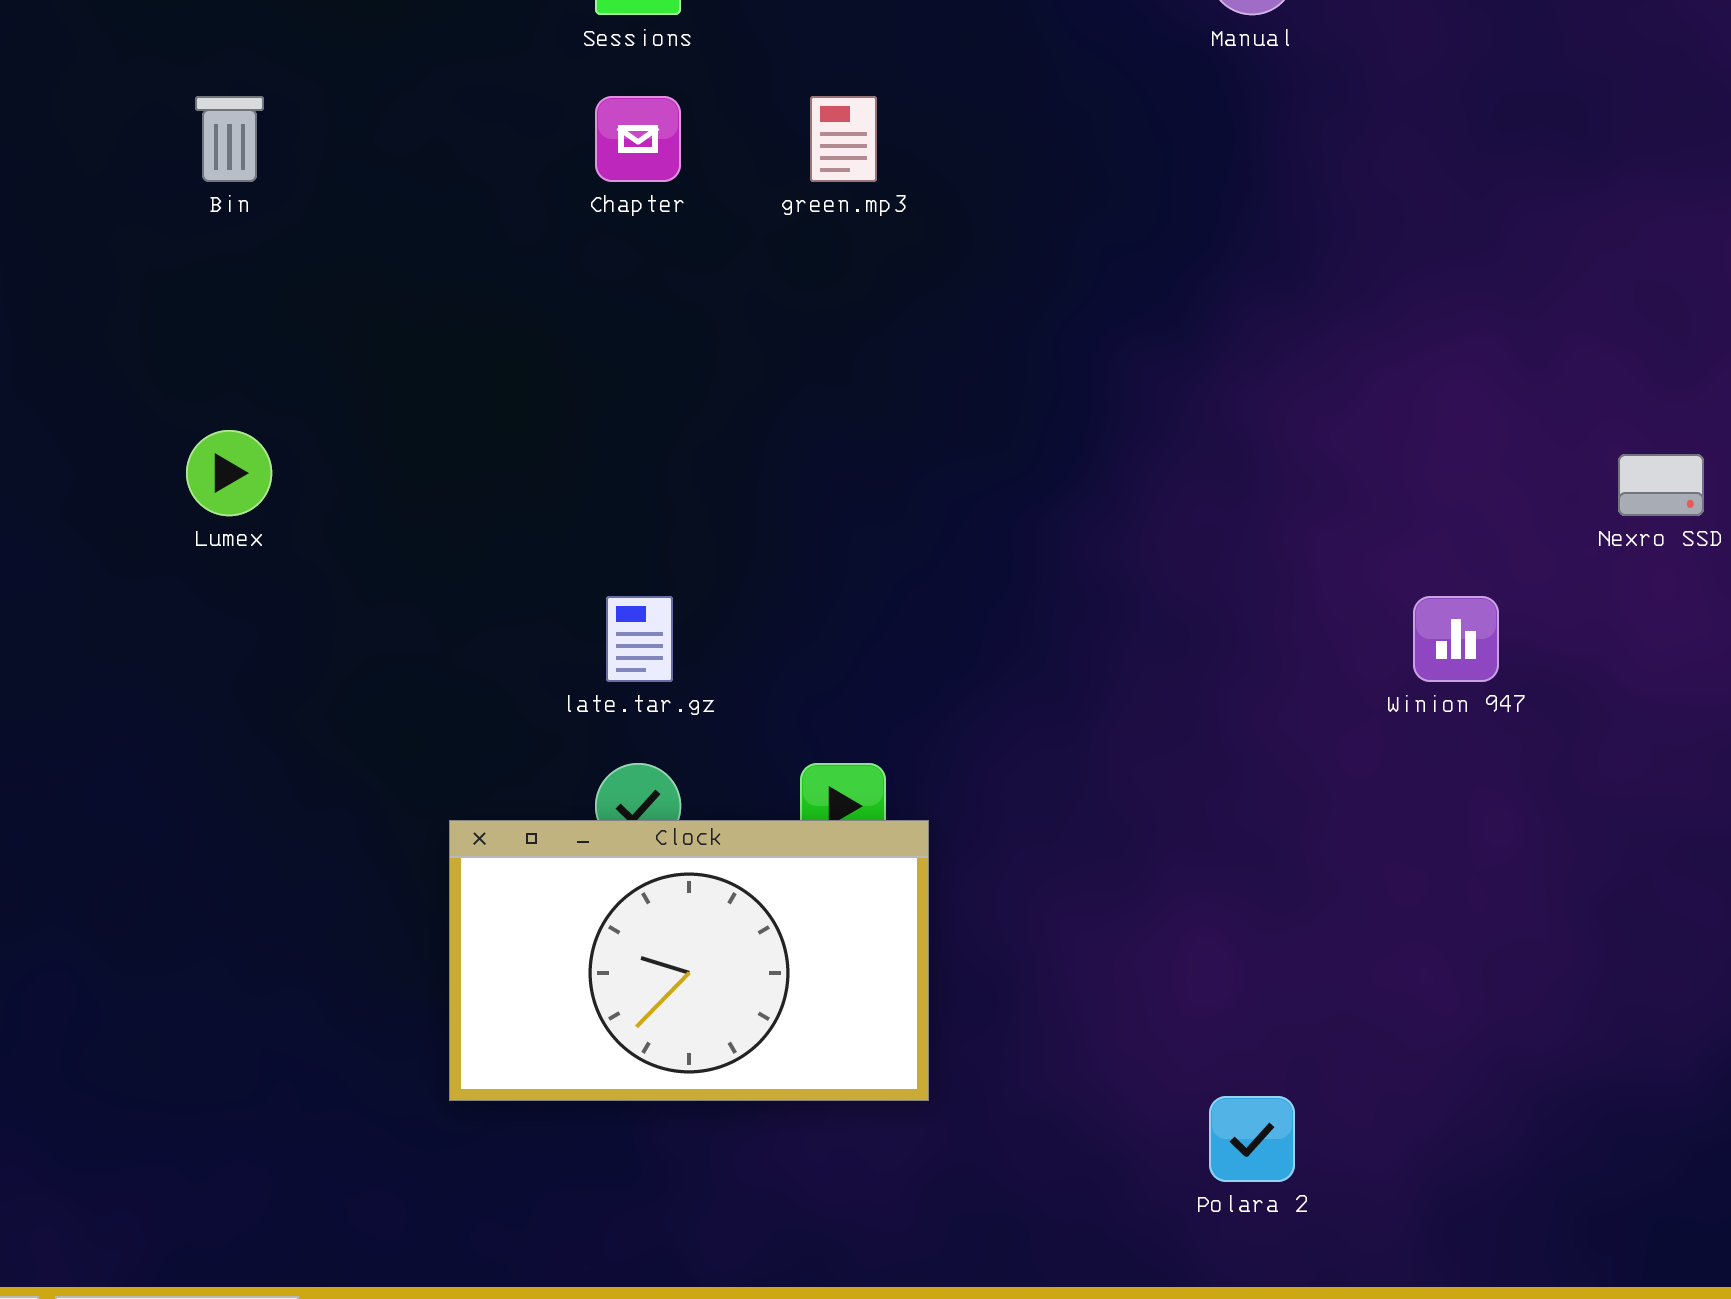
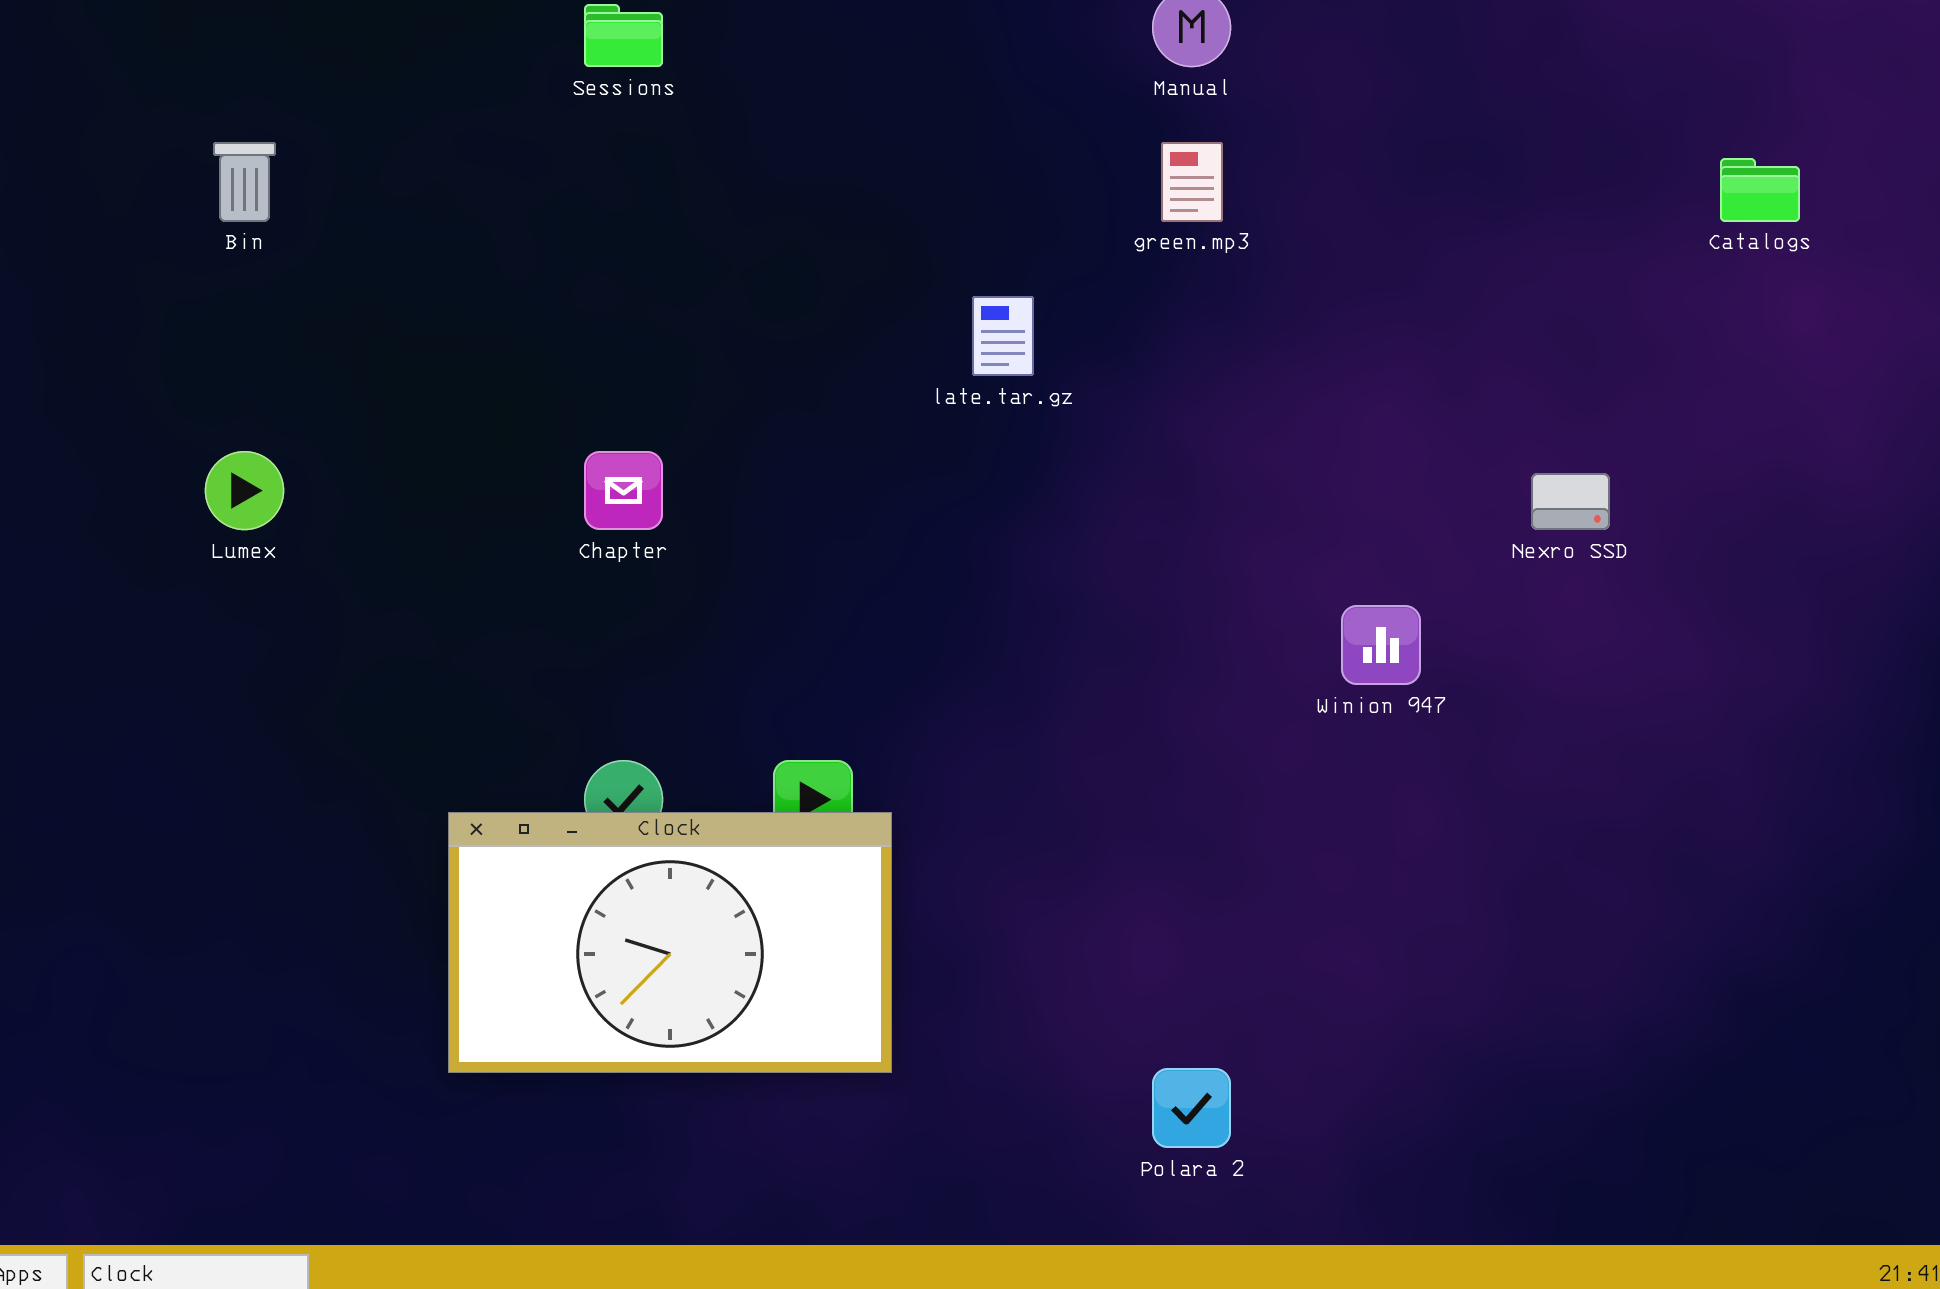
Chapter: [595,96,681,182] -> [584,451,663,530], moved
green.mp3: [810,96,877,182] -> [1161,142,1223,222], moved
late.tar.gz: [606,596,673,682] -> [972,296,1034,376], moved

